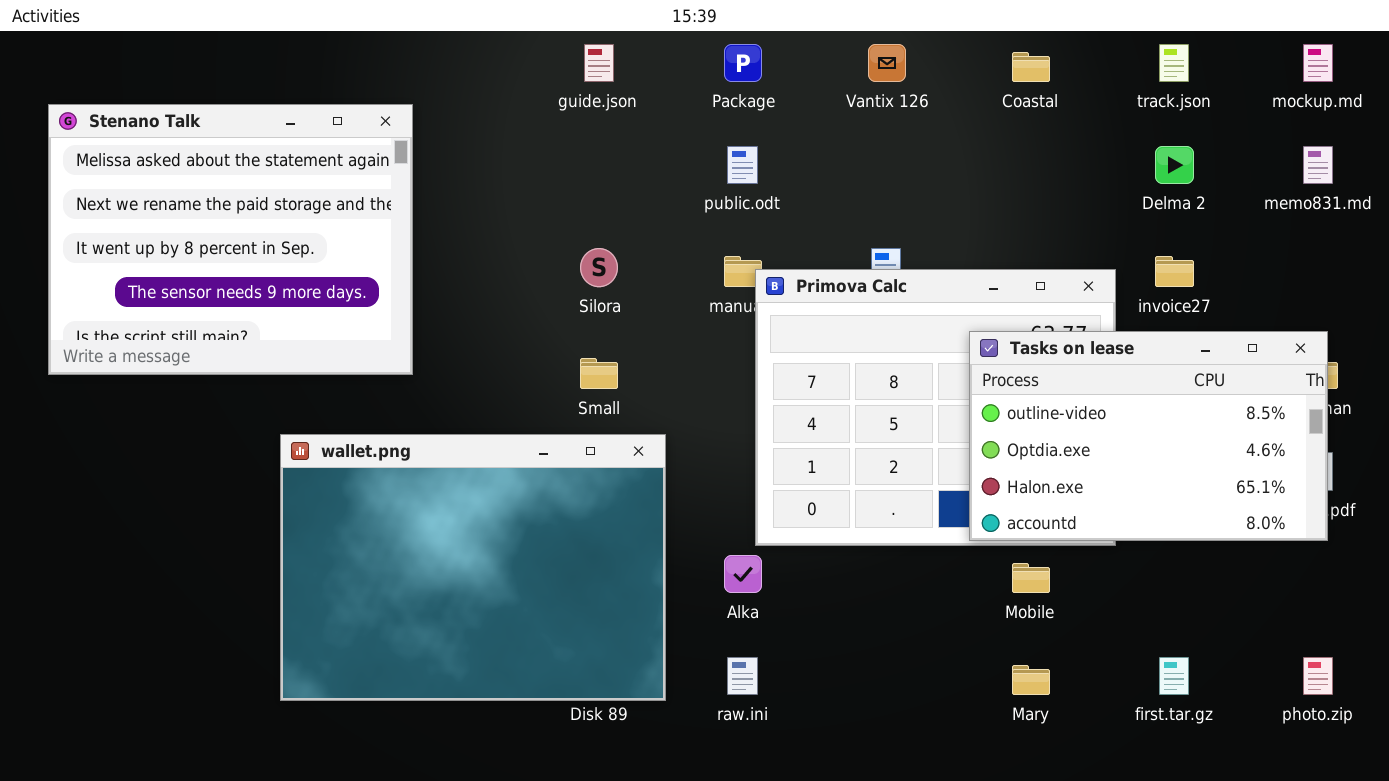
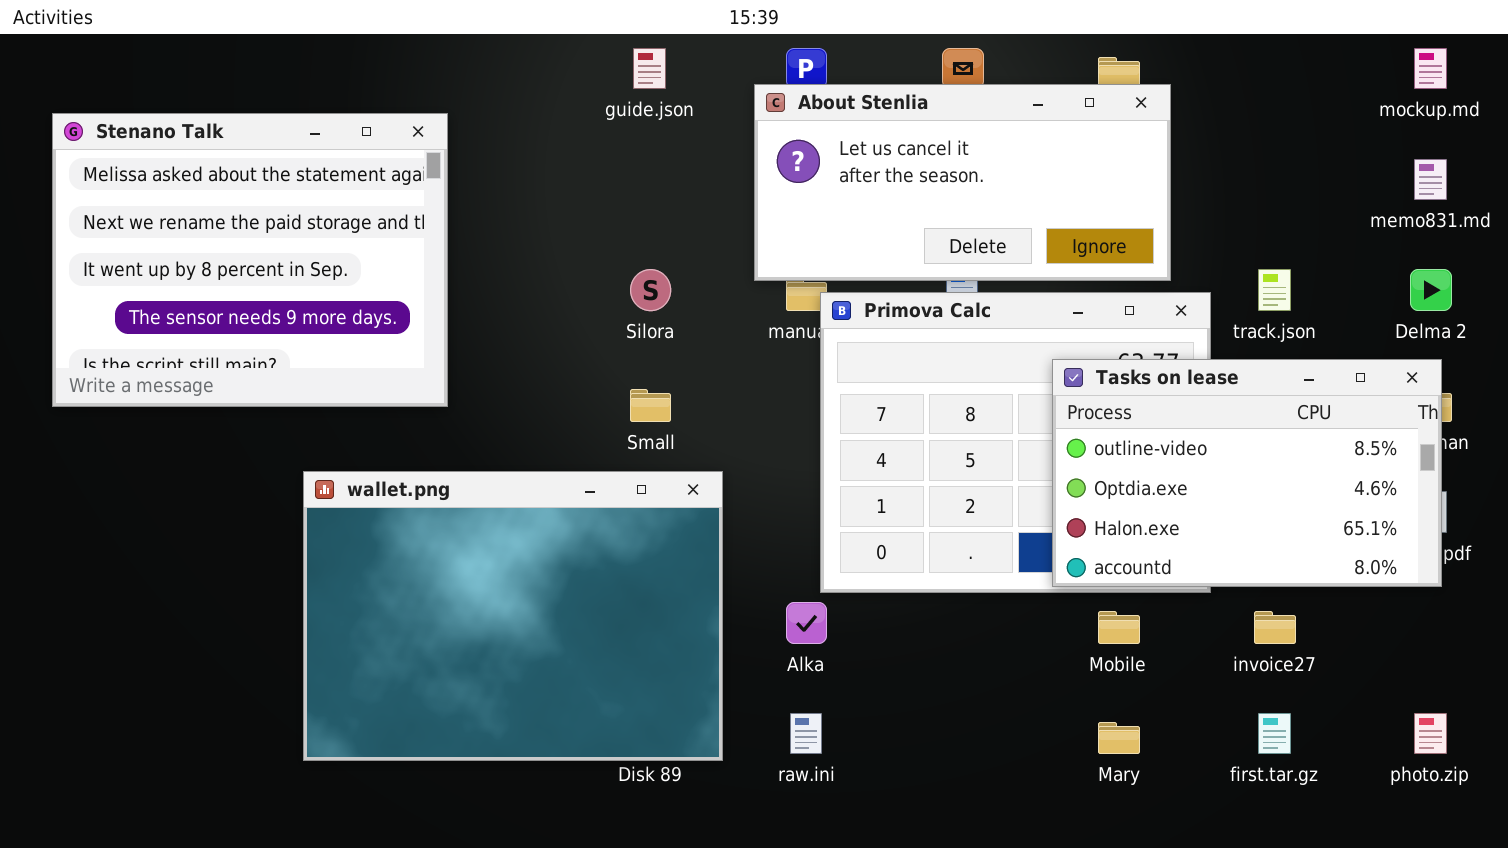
track.json: [1159,44,1189,82] -> [1258,269,1291,311], moved
About Stenlia: none -> [754,84,1171,281], opened
Delma 2: [1155,146,1194,184] -> [1410,269,1452,311], moved
invoice27: [1155,256,1194,287] -> [1254,611,1296,644], moved

